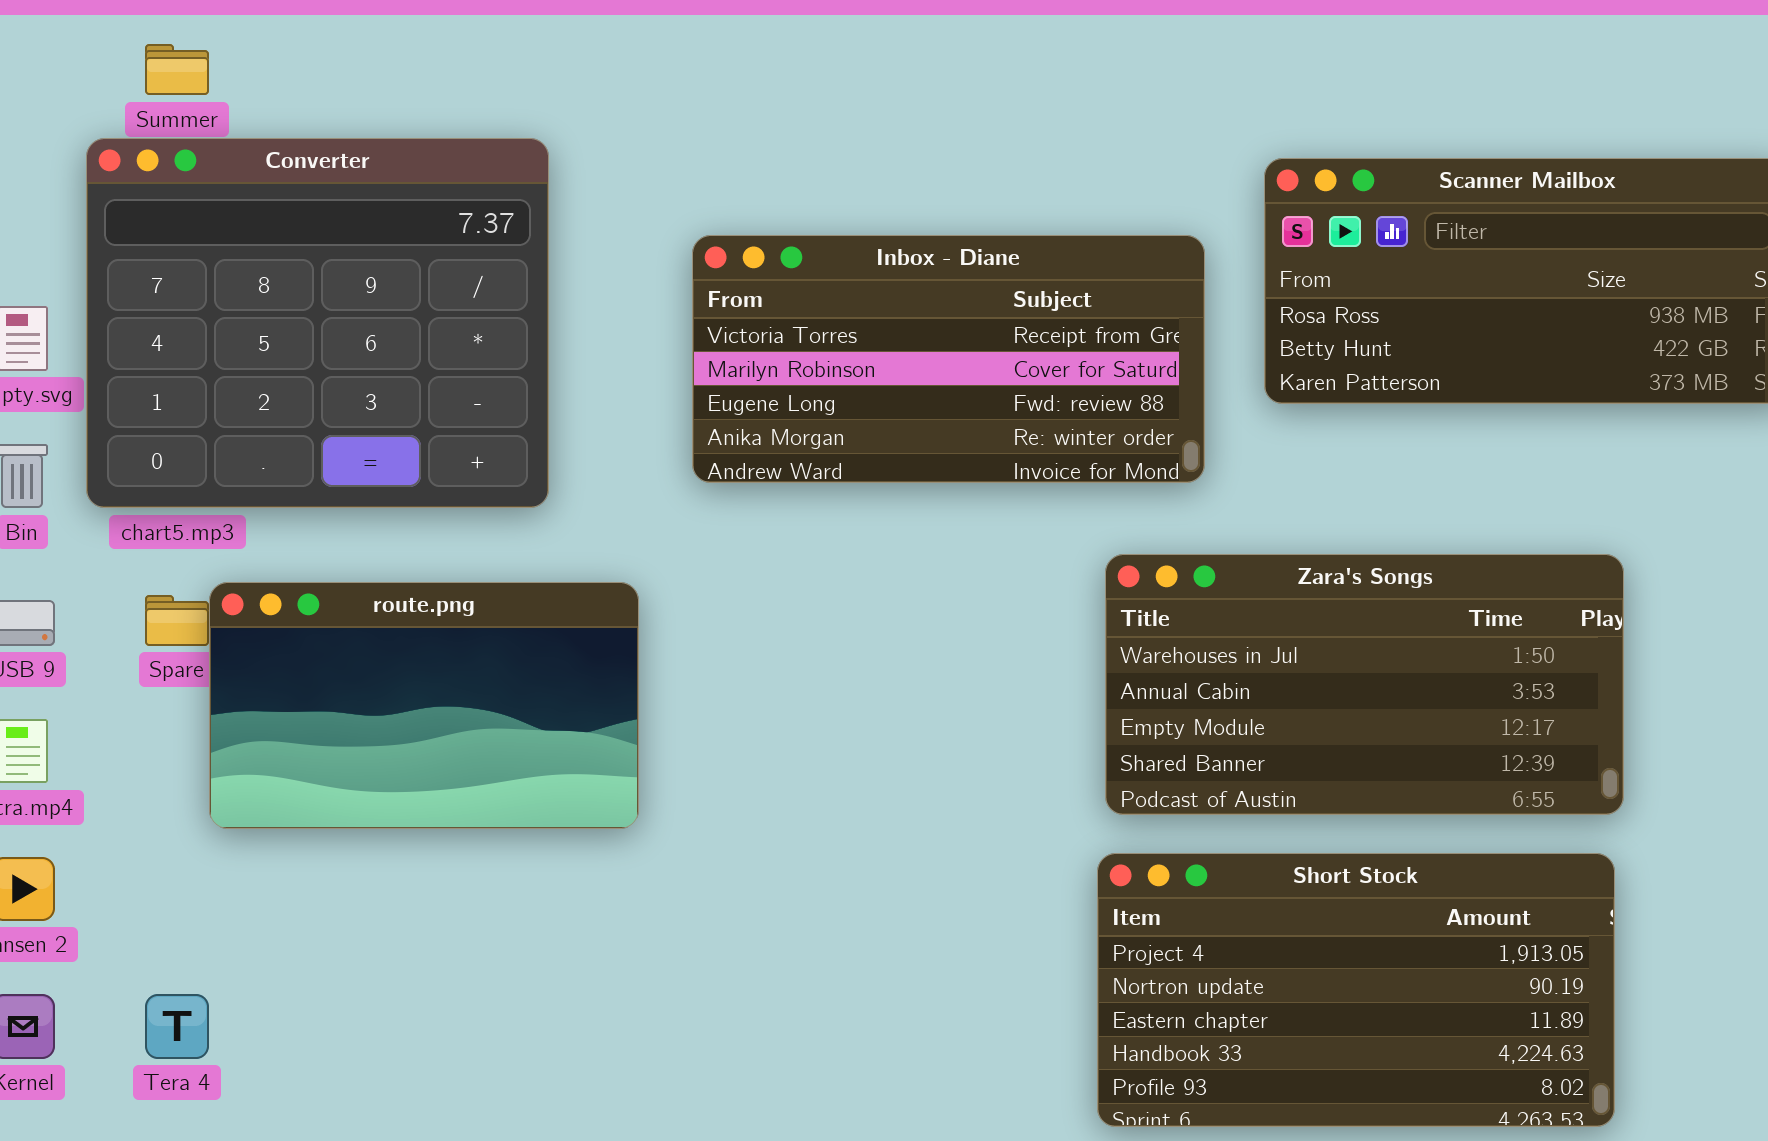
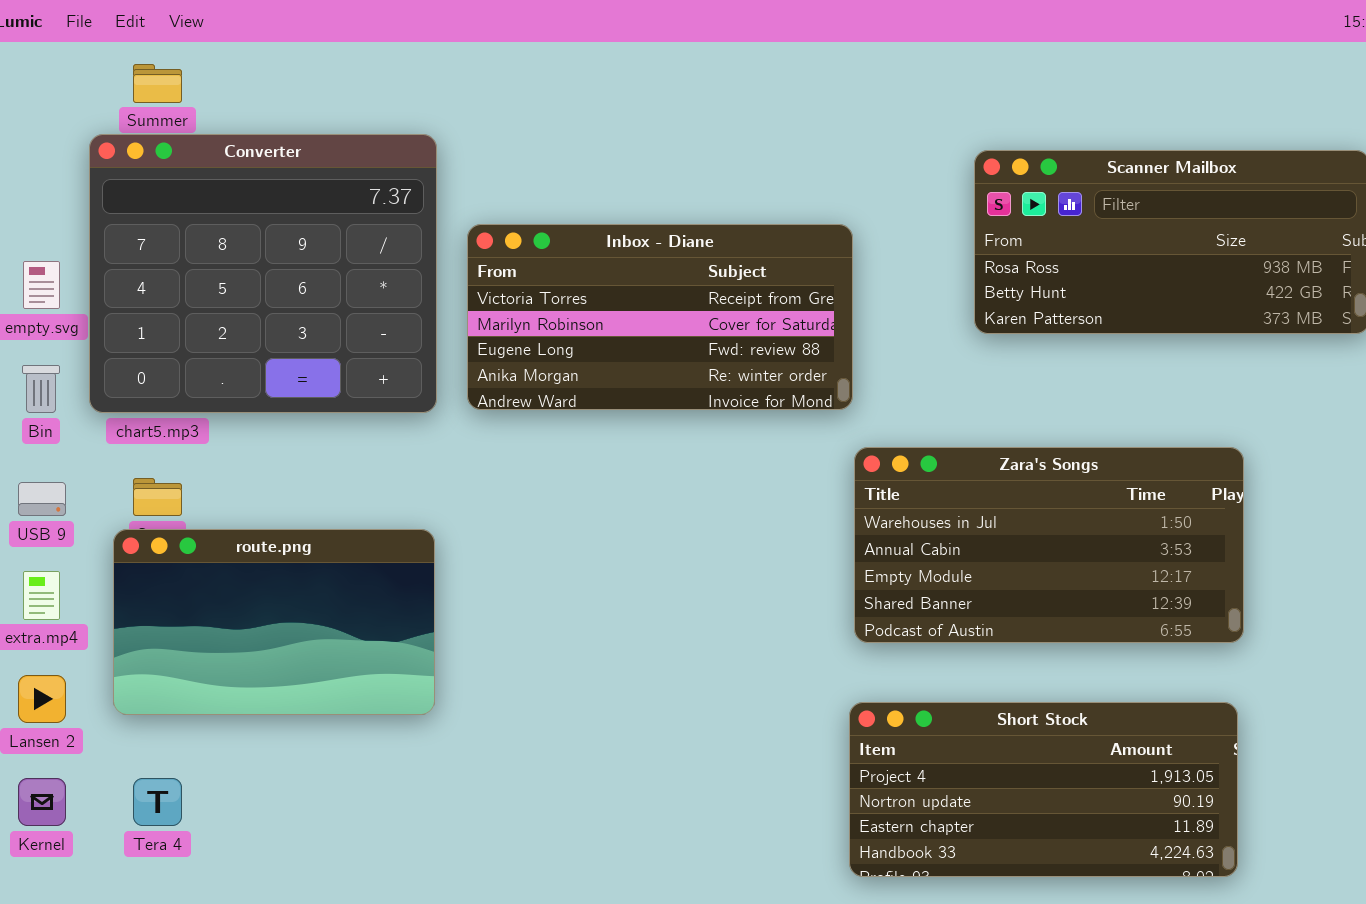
Inbox - Diane: [692,235,1205,483] -> [467,224,853,410], moved
route.png: [209,582,639,829] -> [113,529,435,715], moved
Short Stock: [1097,853,1615,1127] -> [849,702,1238,877], resized

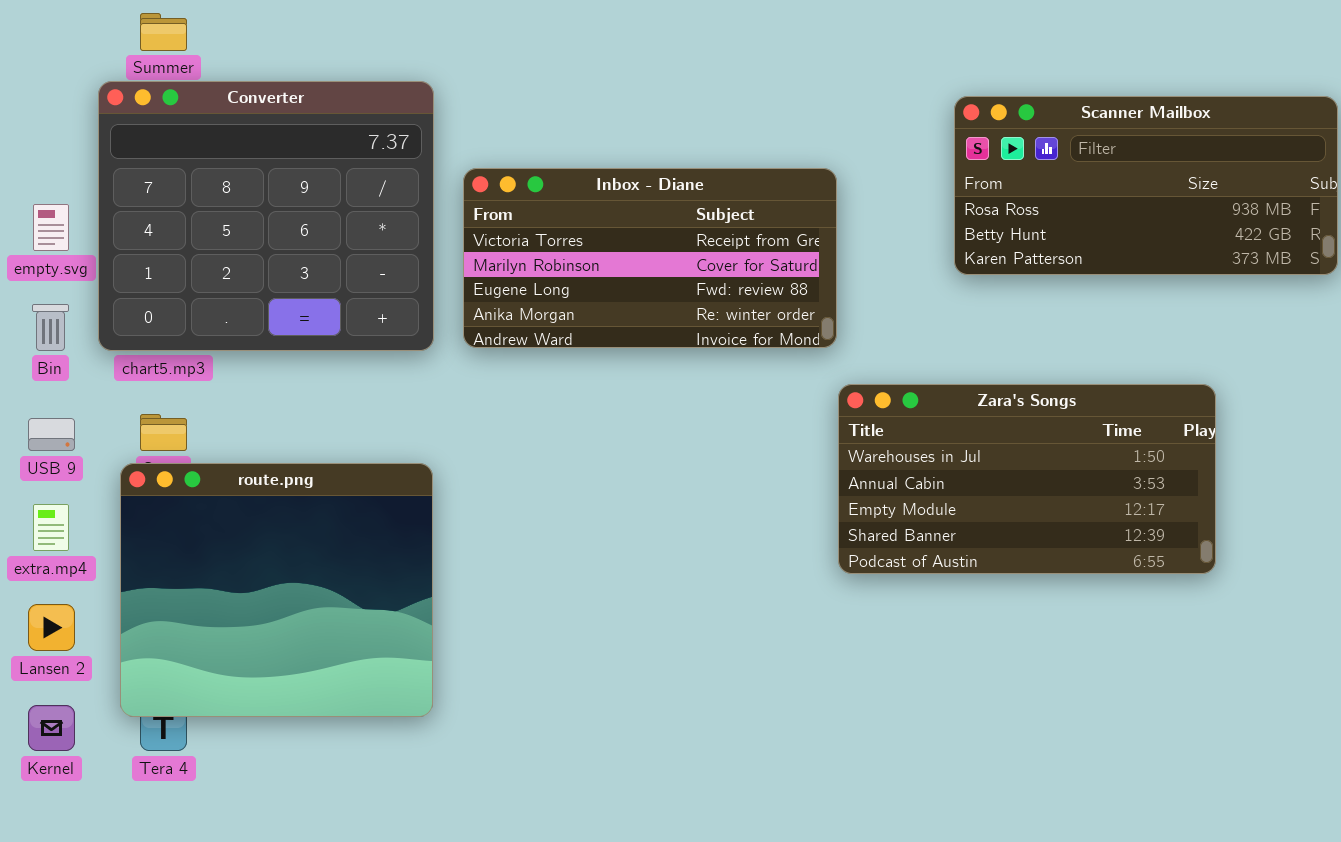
route.png: [113,529,435,715] -> [120,463,433,717], resized
Short Stock: [849,702,1238,877] -> none, closed

